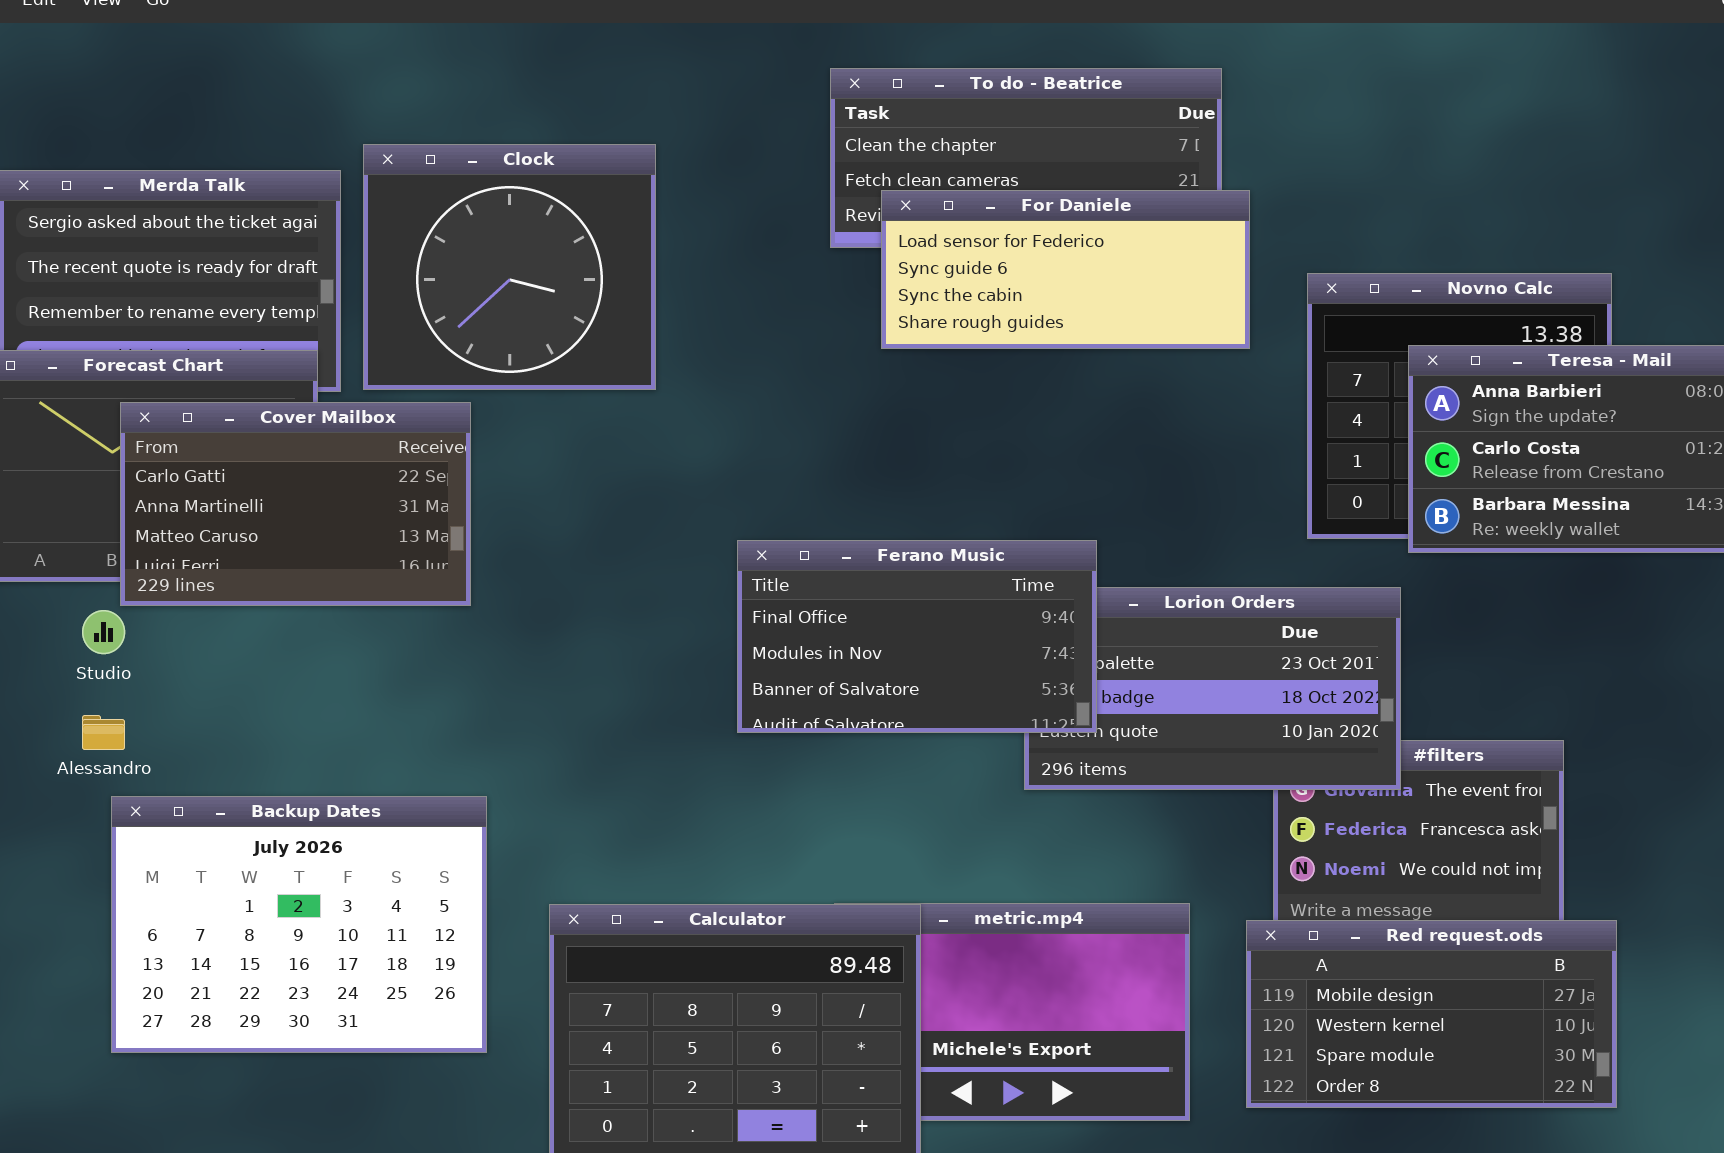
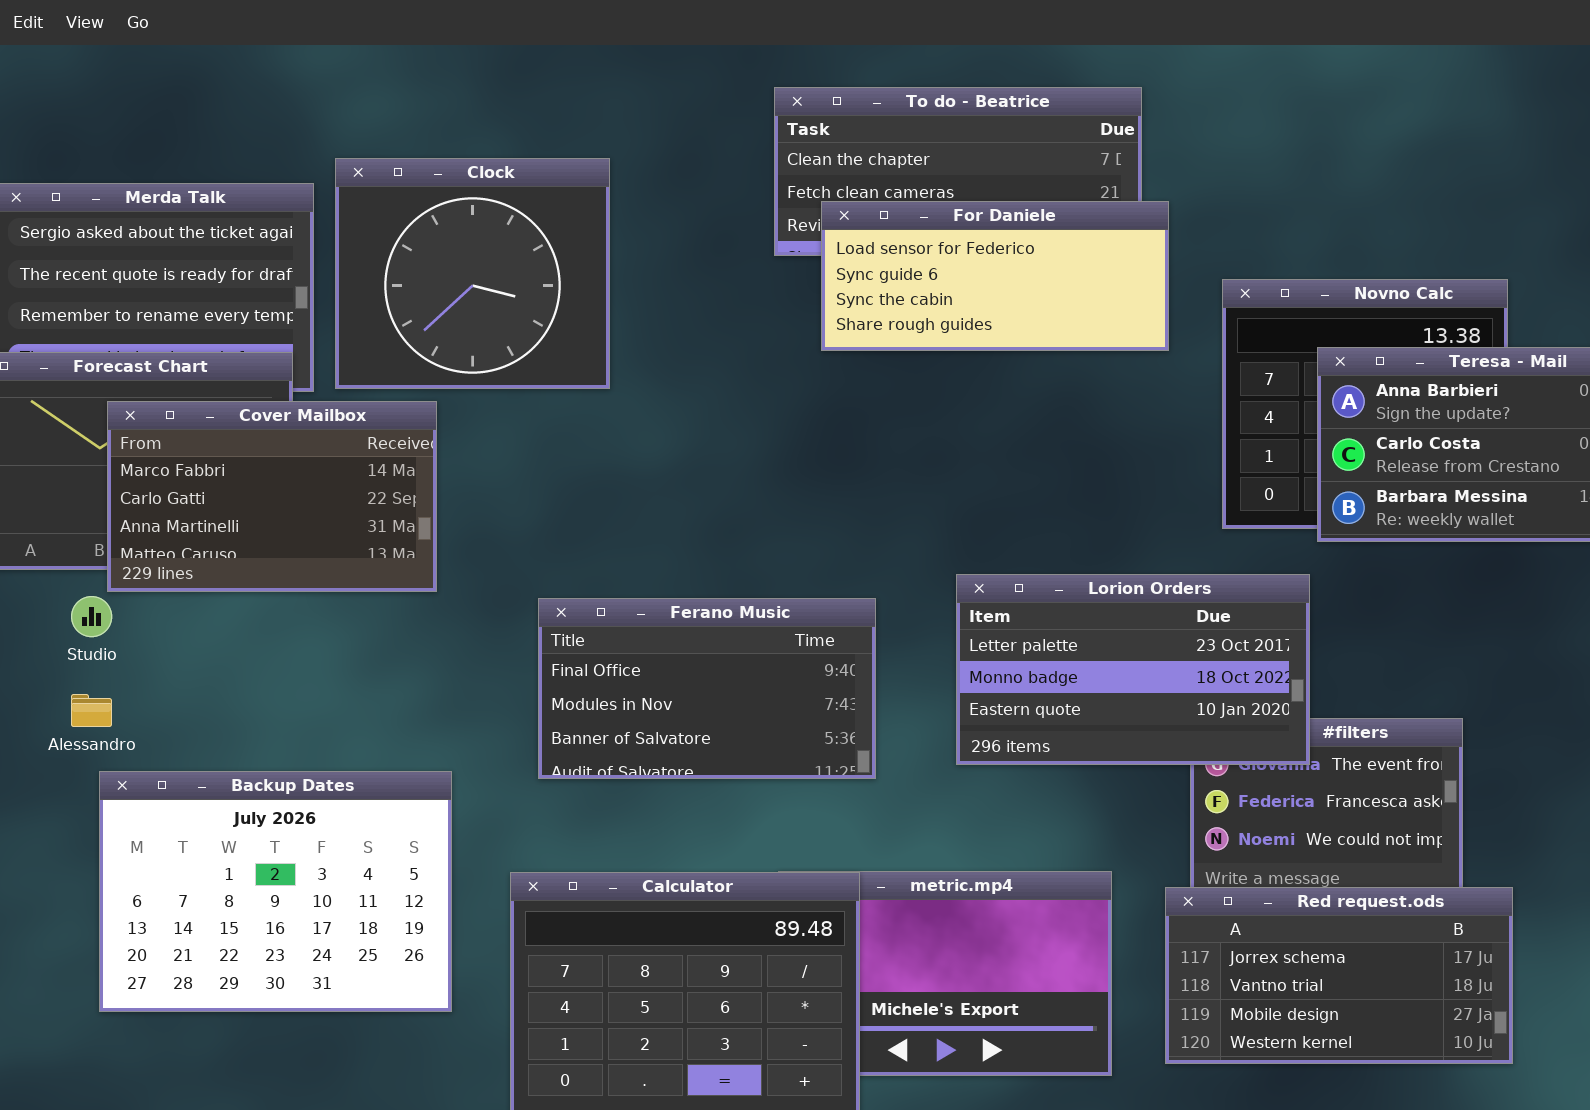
Cover Mailbox: [120,402,471,606] -> [107,401,437,592], scrolled up 1 row
Ferano Music: [737,540,1097,733] -> [538,598,876,779], moved
Red request.ods: [1246,920,1617,1108] -> [1165,887,1513,1064], scrolled up 2 rows

